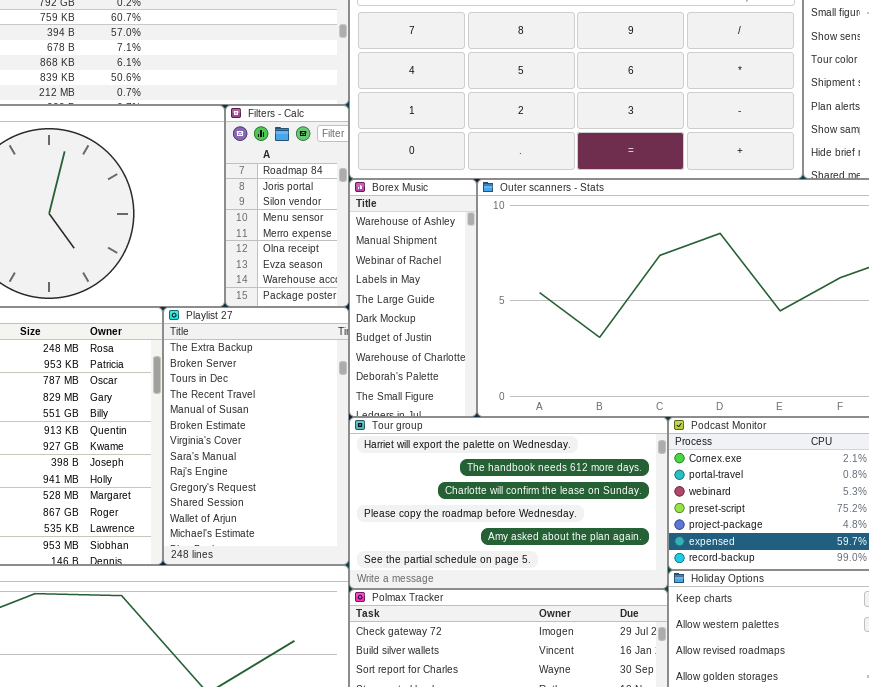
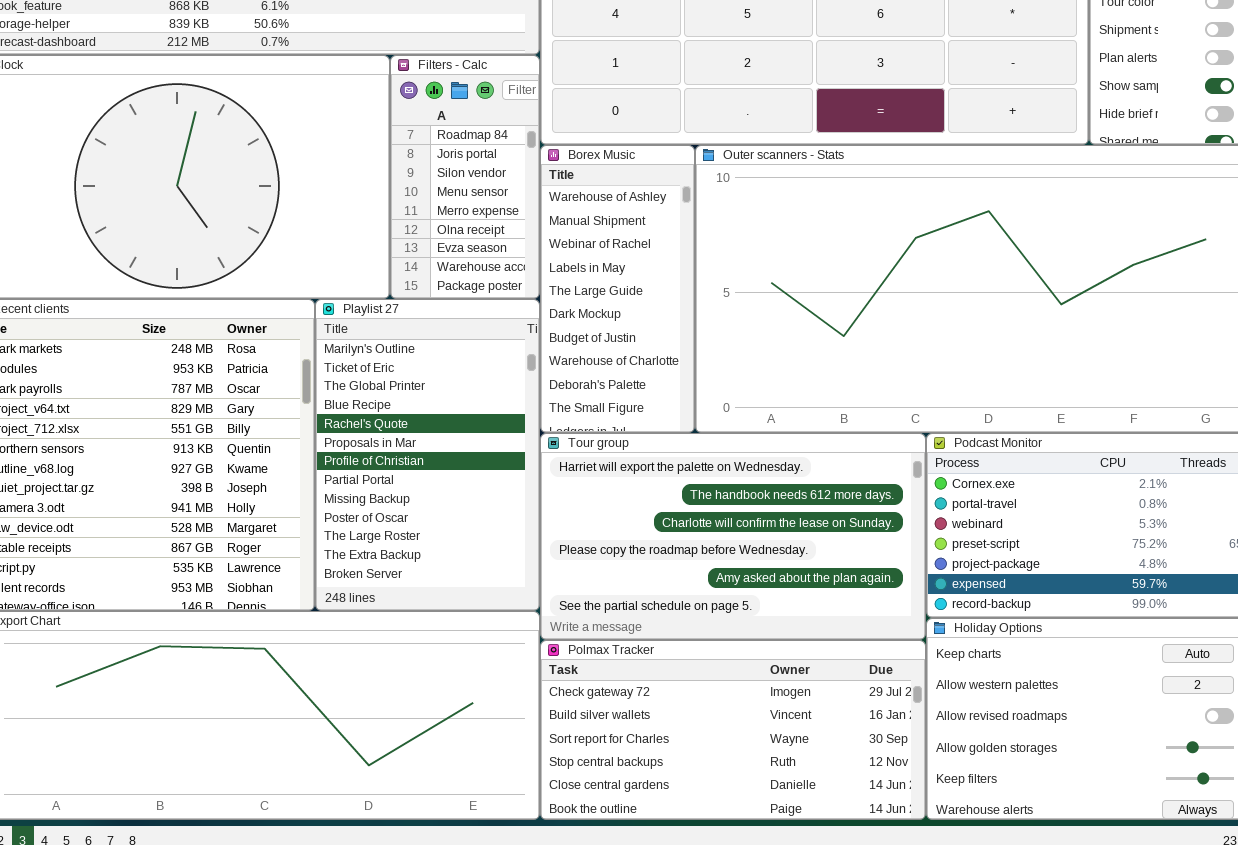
Playlist 27: [163,307,349,565] -> [315,299,540,611], scrolled up 11 rows

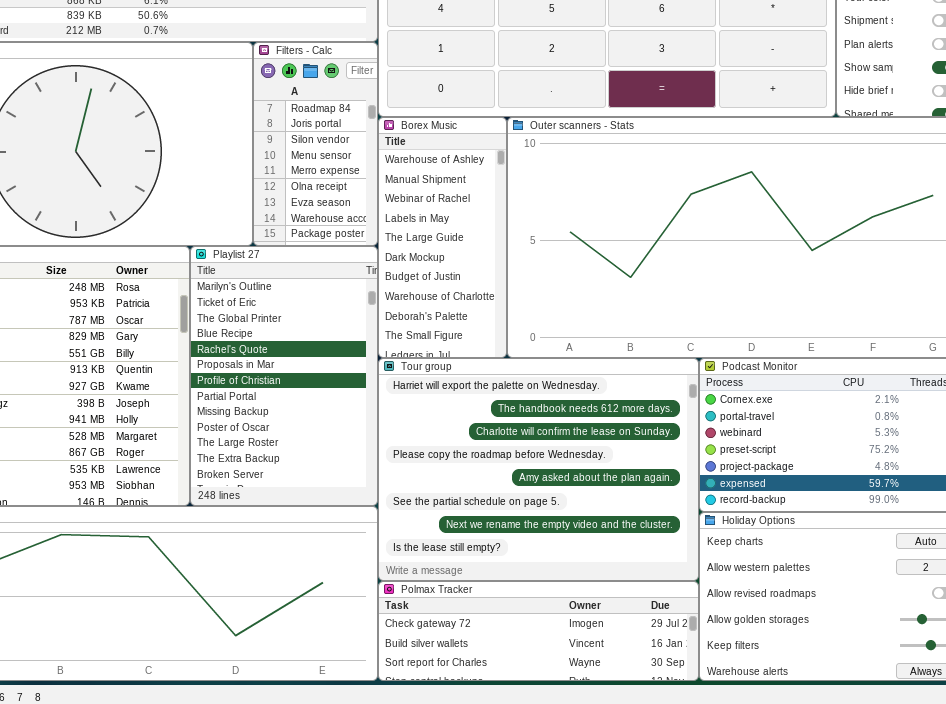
Tour group: [540,433,926,640] -> [378,358,699,581], resized
Polmax Tracker: [540,640,926,820] -> [378,581,699,681], resized

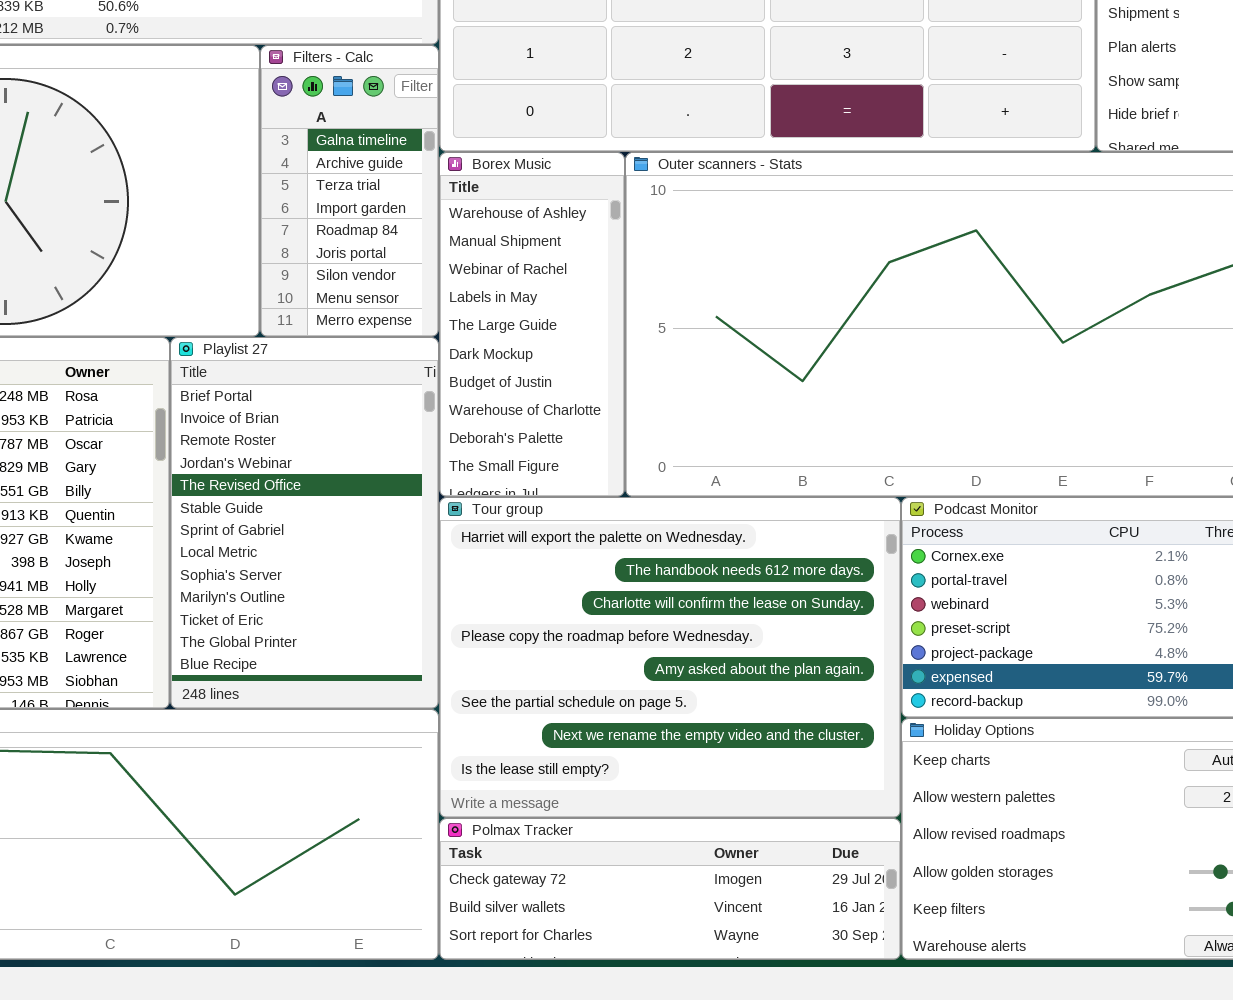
Filters - Calc: [253,42,378,246] -> [260,45,439,337], scrolled up 4 rows
Playlist 27: [190,246,378,506] -> [170,337,439,709], scrolled up 9 rows

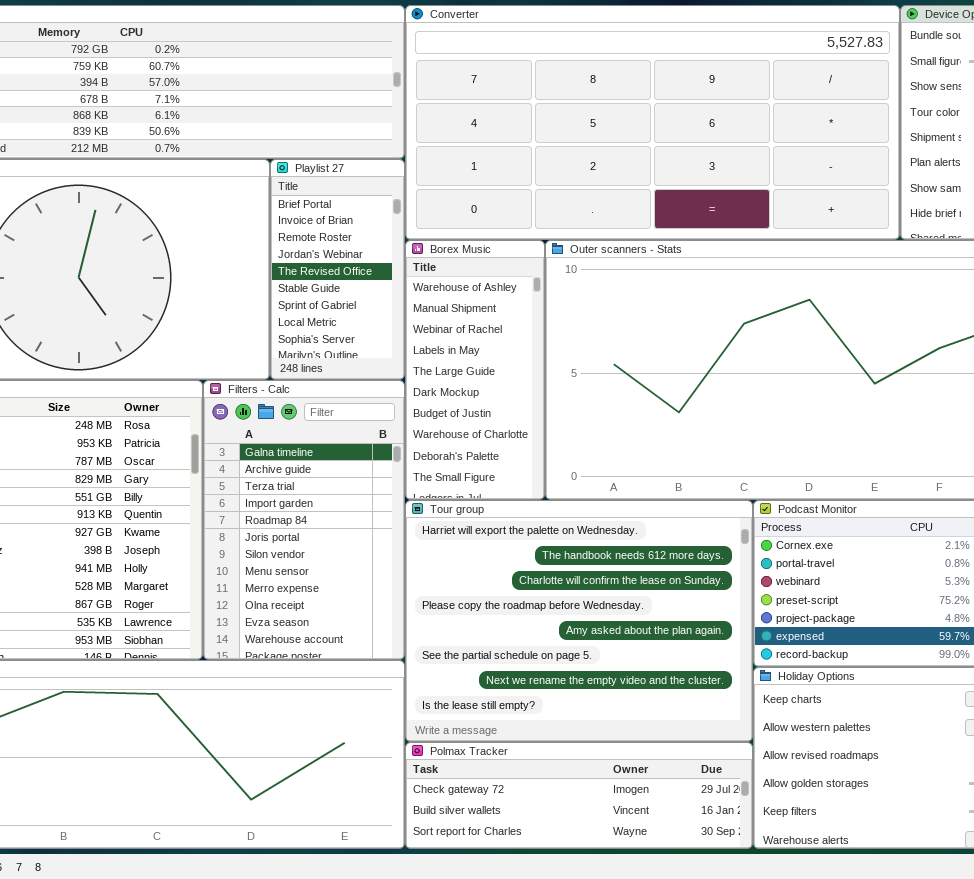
Filters - Calc: [260,45,439,337] -> [203,380,405,660], moved, resized
Playlist 27: [170,337,439,709] -> [270,159,405,380], moved, resized

